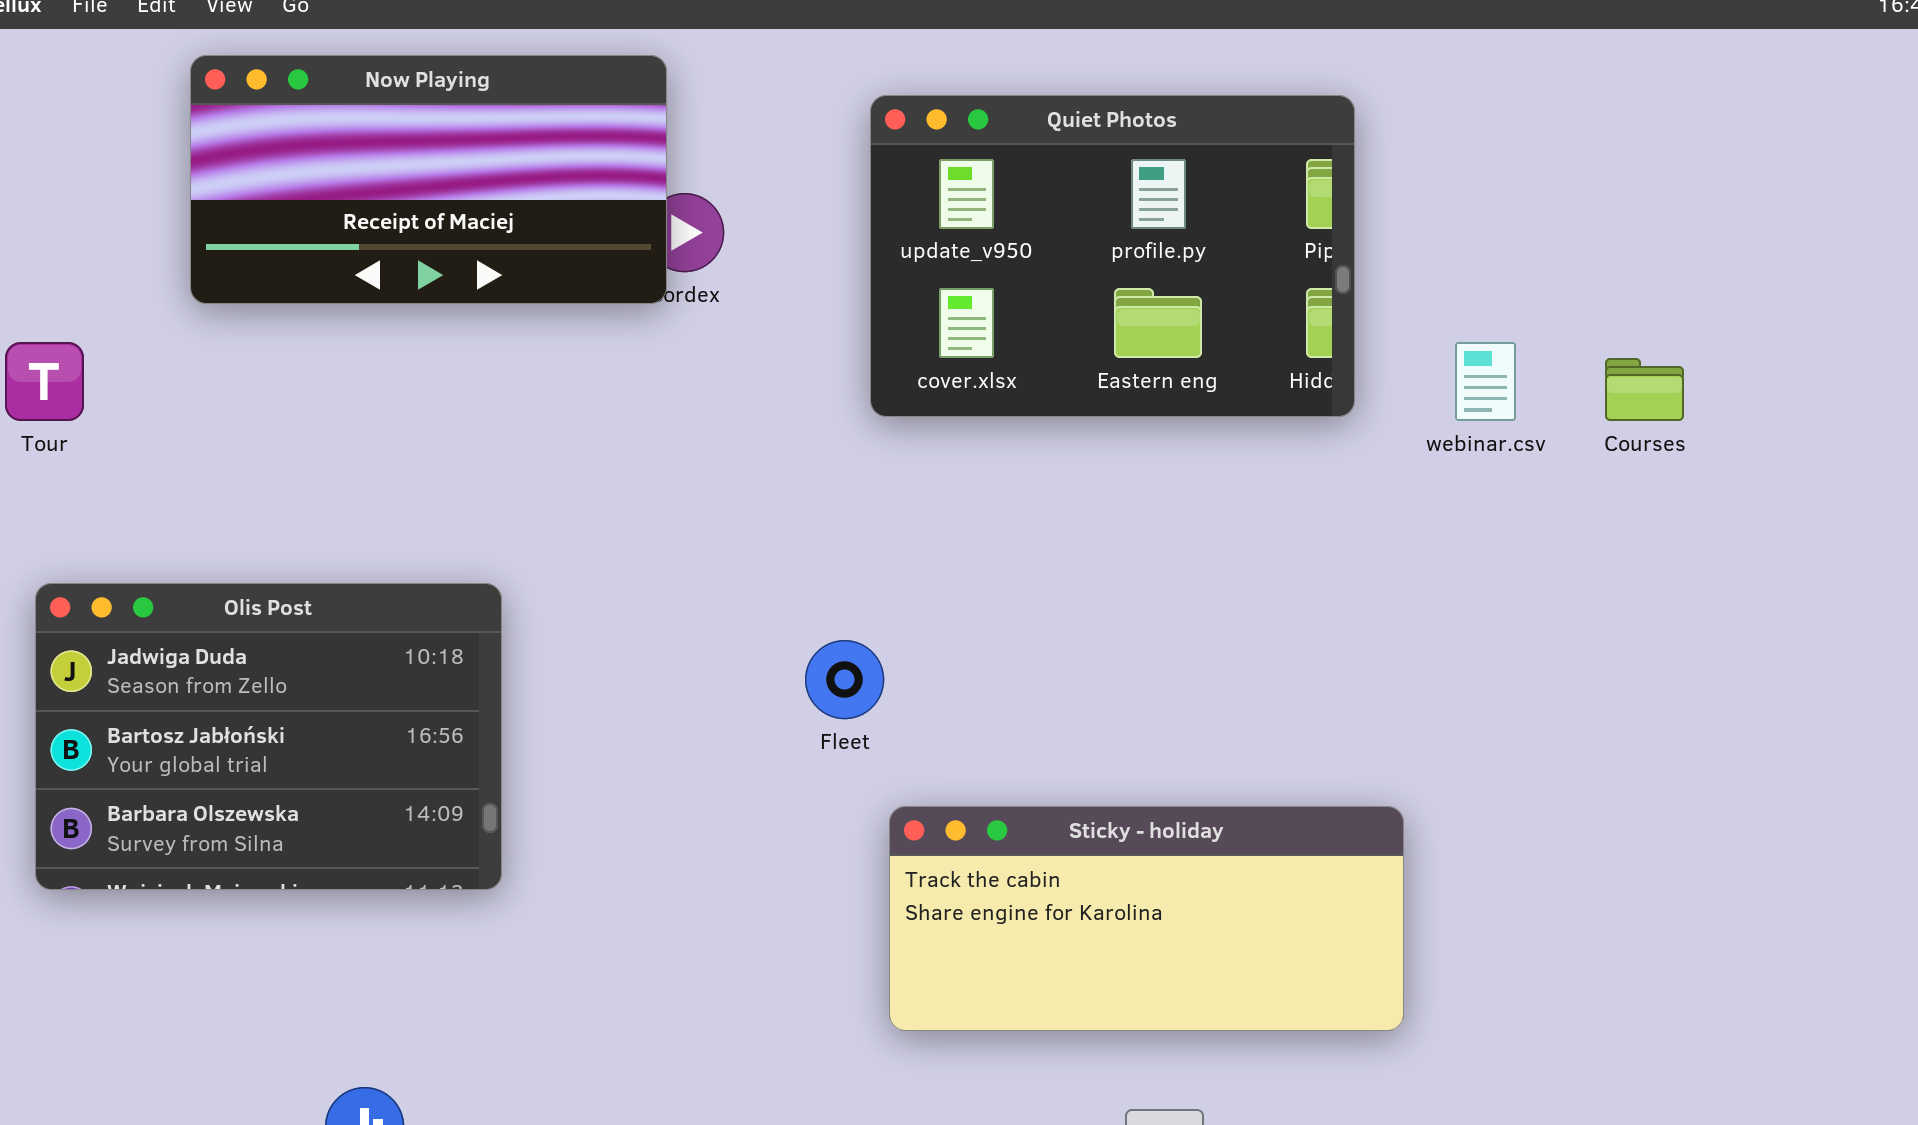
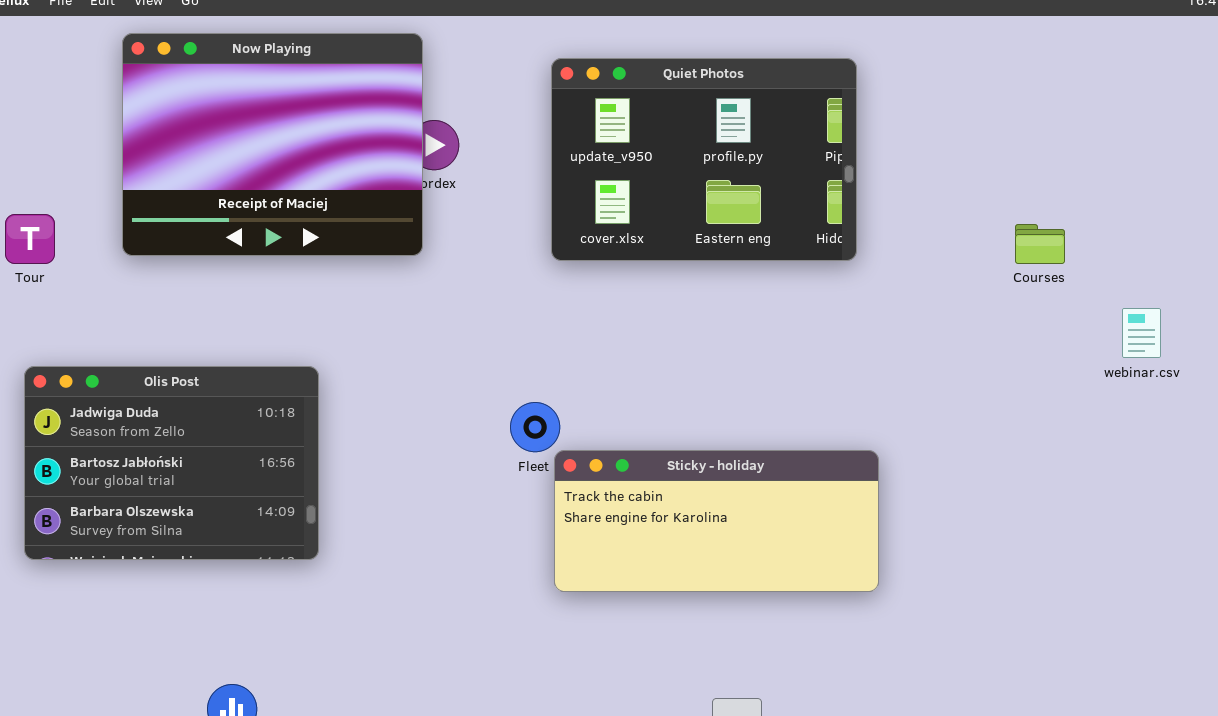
Now Playing: [190,55,667,304] -> [122,33,423,256], resized
webinar.csv: [1455,342,1516,421] -> [1122,308,1161,358], moved
Sticky - holiday: [889,806,1404,1031] -> [554,450,879,592], moved

